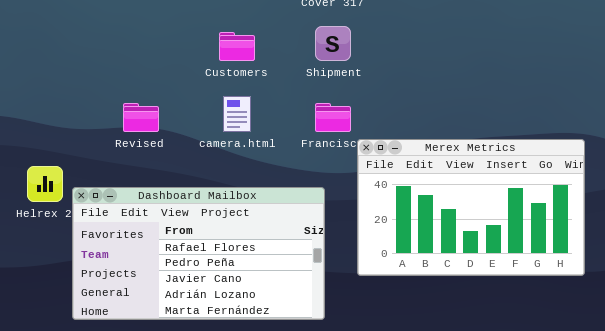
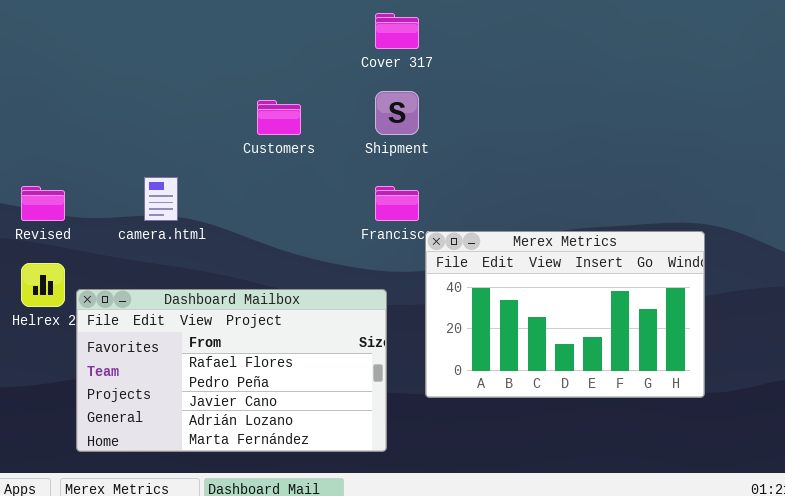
camera.html: [223,96,251,132] -> [144,177,178,221], moved
Revised: [123,103,159,132] -> [21,186,65,221], moved

